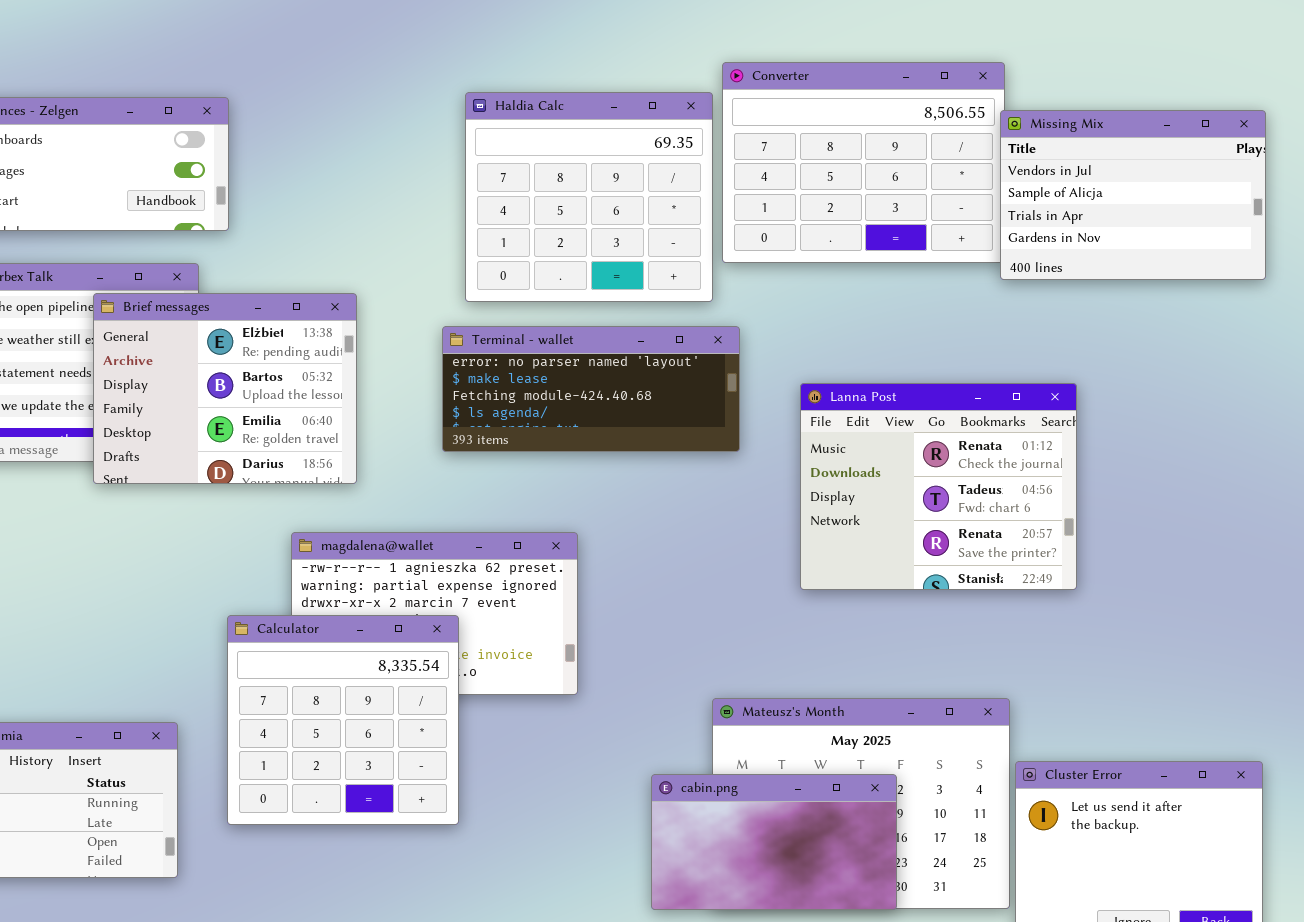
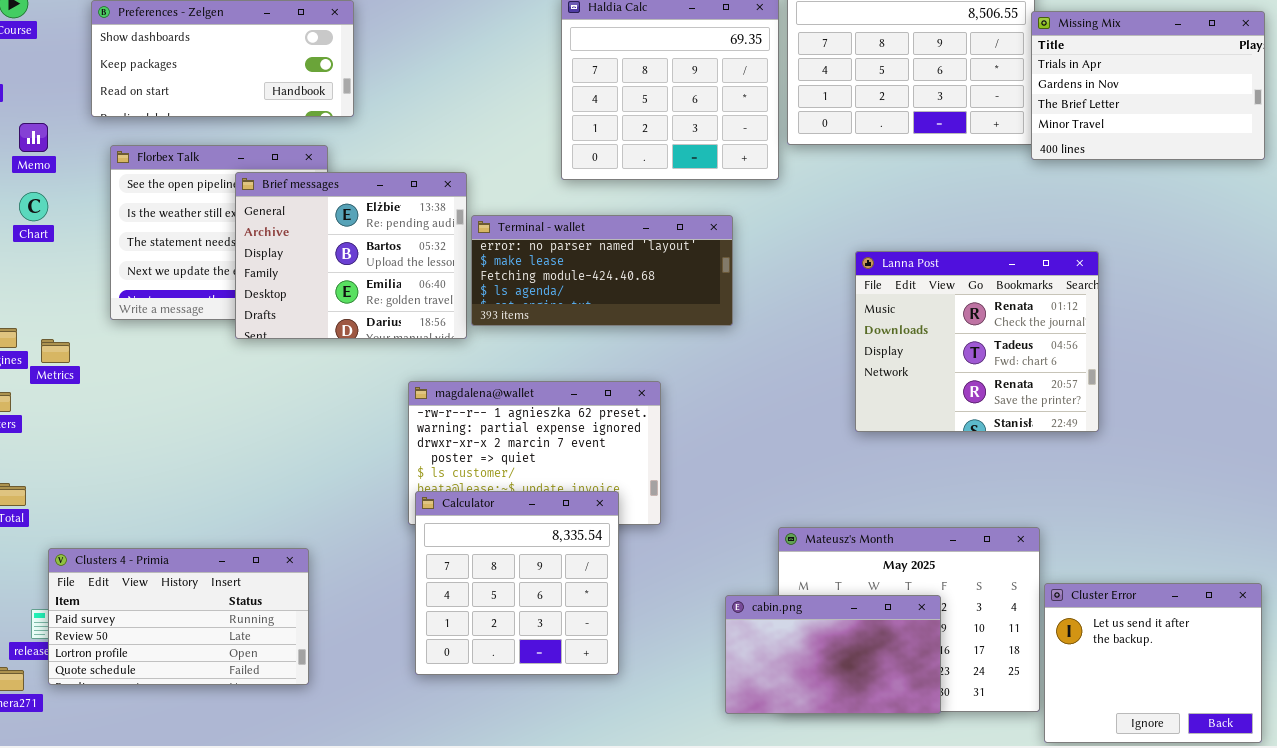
Missing Mix: [1000,110,1266,280] -> [1031,11,1265,160], scrolled down 2 rows
Terminal - wallet: [442,326,740,452] -> [471,215,733,326], moved
Calculator: [227,615,459,825] -> [415,491,619,675], moved

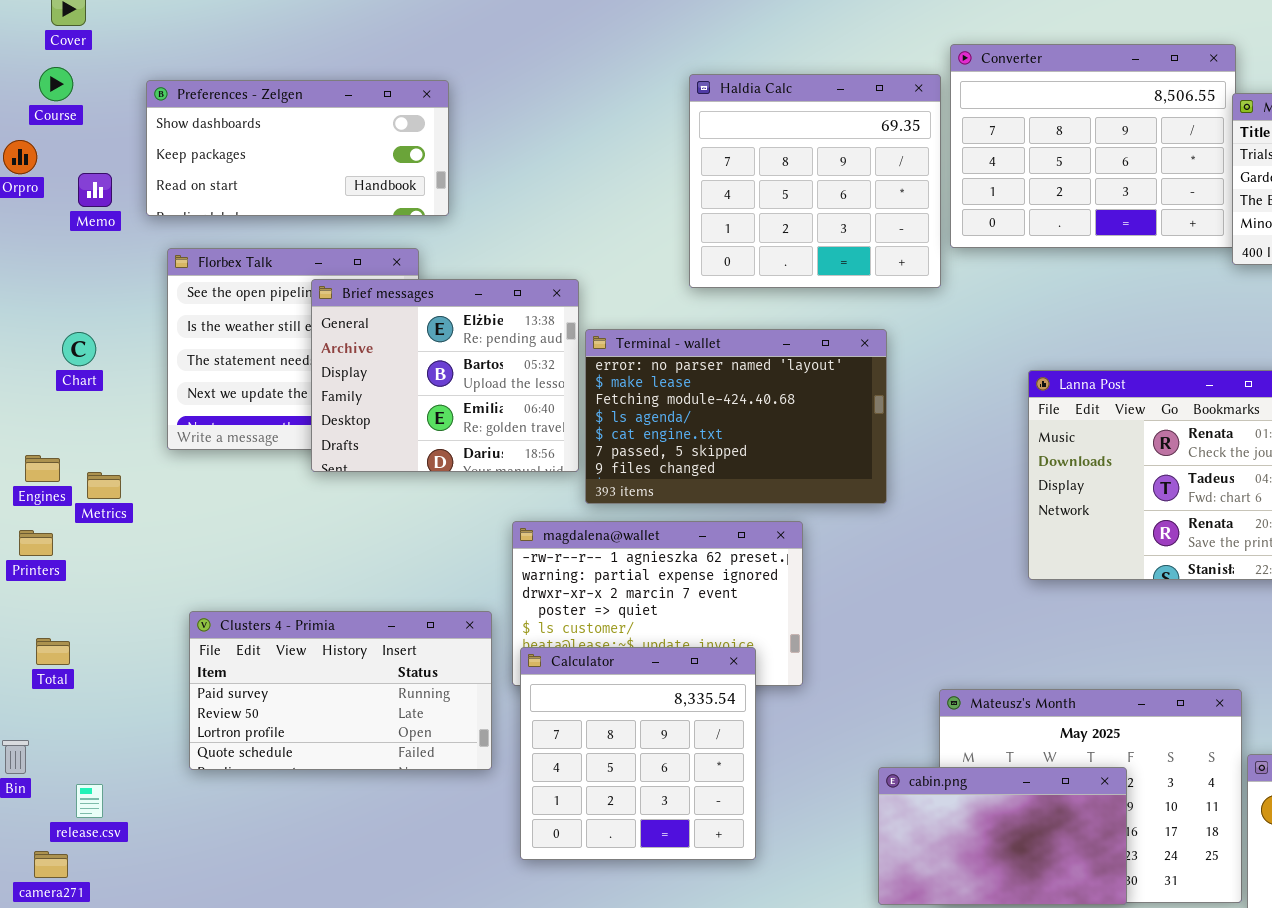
Memo: [19,123,48,152] -> [78,173,112,207], moved
Chart: [19,192,48,221] -> [62,332,96,366], moved
Terminal - wallet: [471,215,733,326] -> [585,329,887,504], resized
Clusters 4 - Primia: [48,548,309,685] -> [189,611,492,770], moved

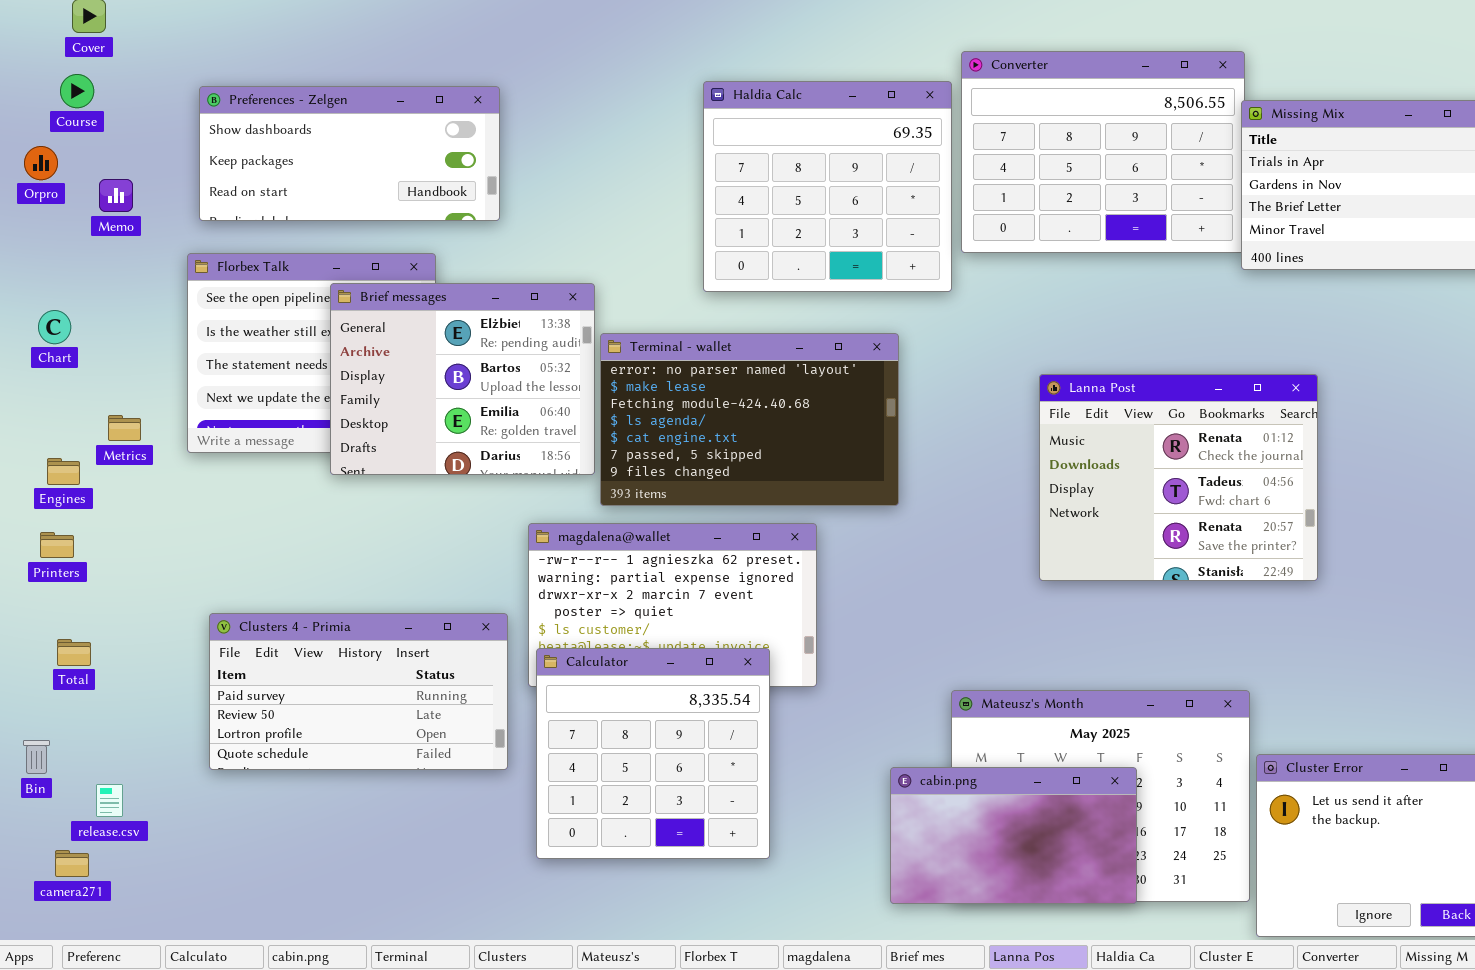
Preferences - Zelgen: [146,80,449,216] -> [199,86,500,221], moved
Chart: [62,332,96,366] -> [38,310,71,344], moved
Metrics: [87,472,121,499] -> [108,415,141,441], moved

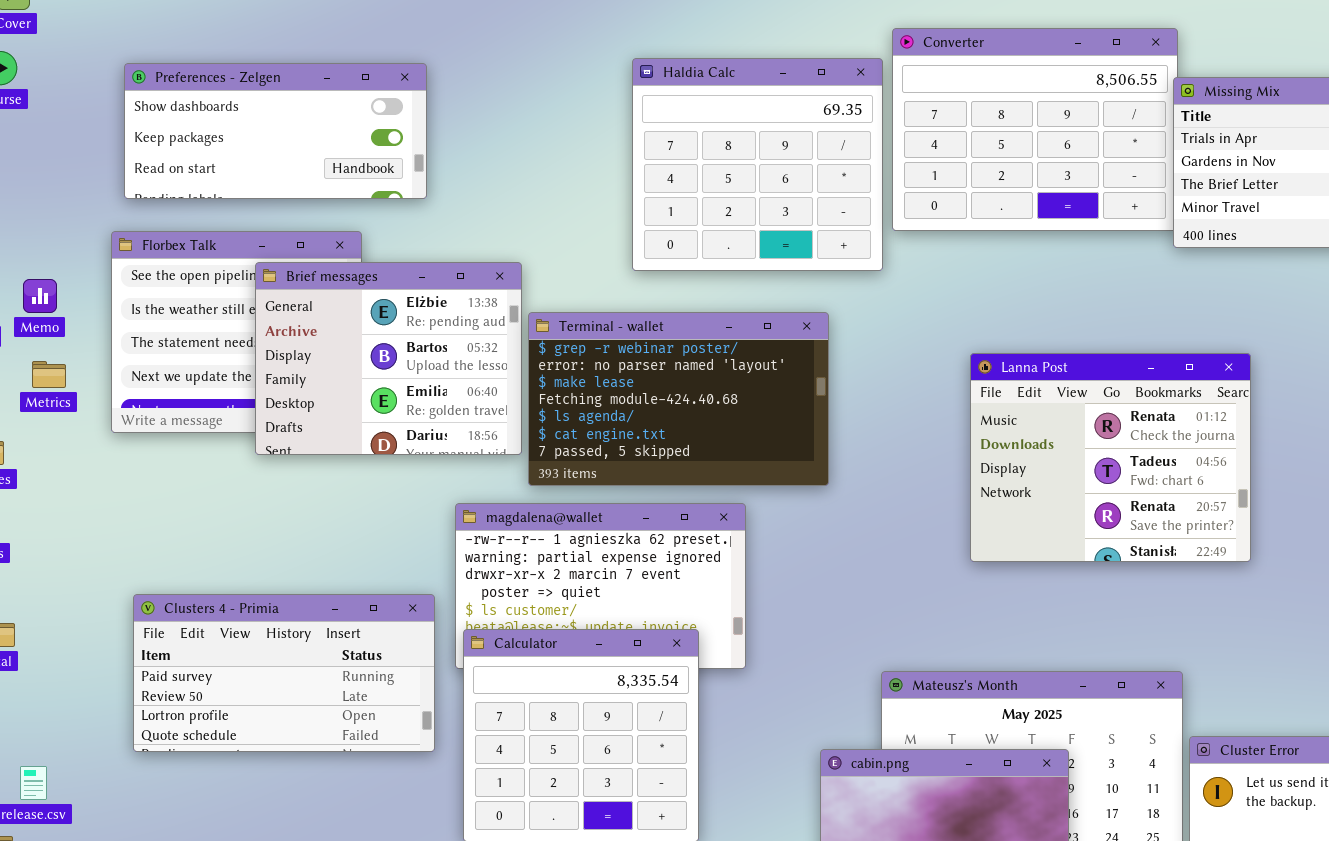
Memo: [99,179,133,212] -> [23,279,57,313], moved
Terminal - wallet: [600,333,899,506] -> [528,312,829,486], scrolled up 1 row
Metrics: [108,415,141,441] -> [32,361,66,388], moved

